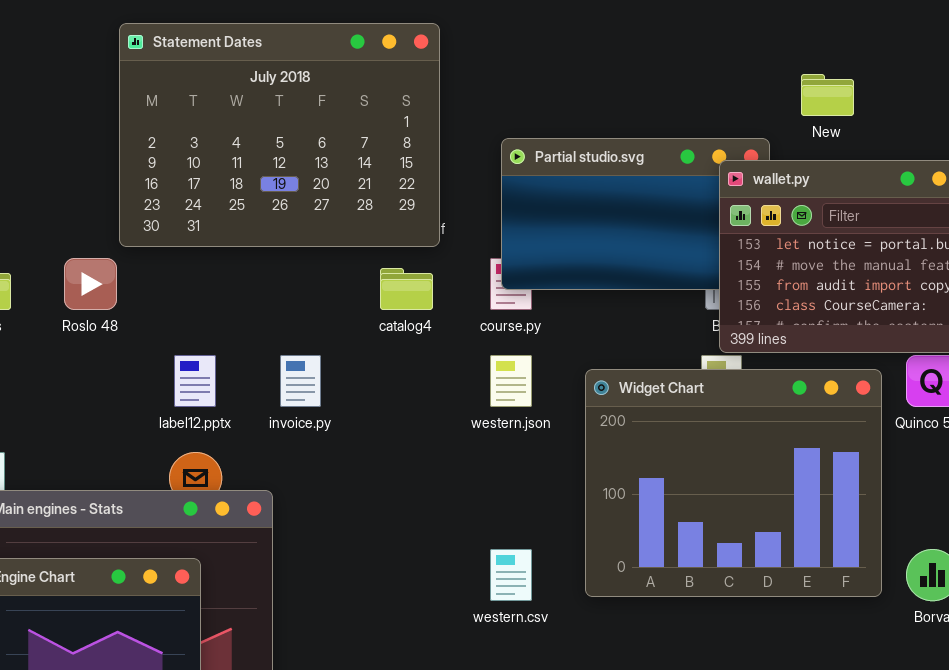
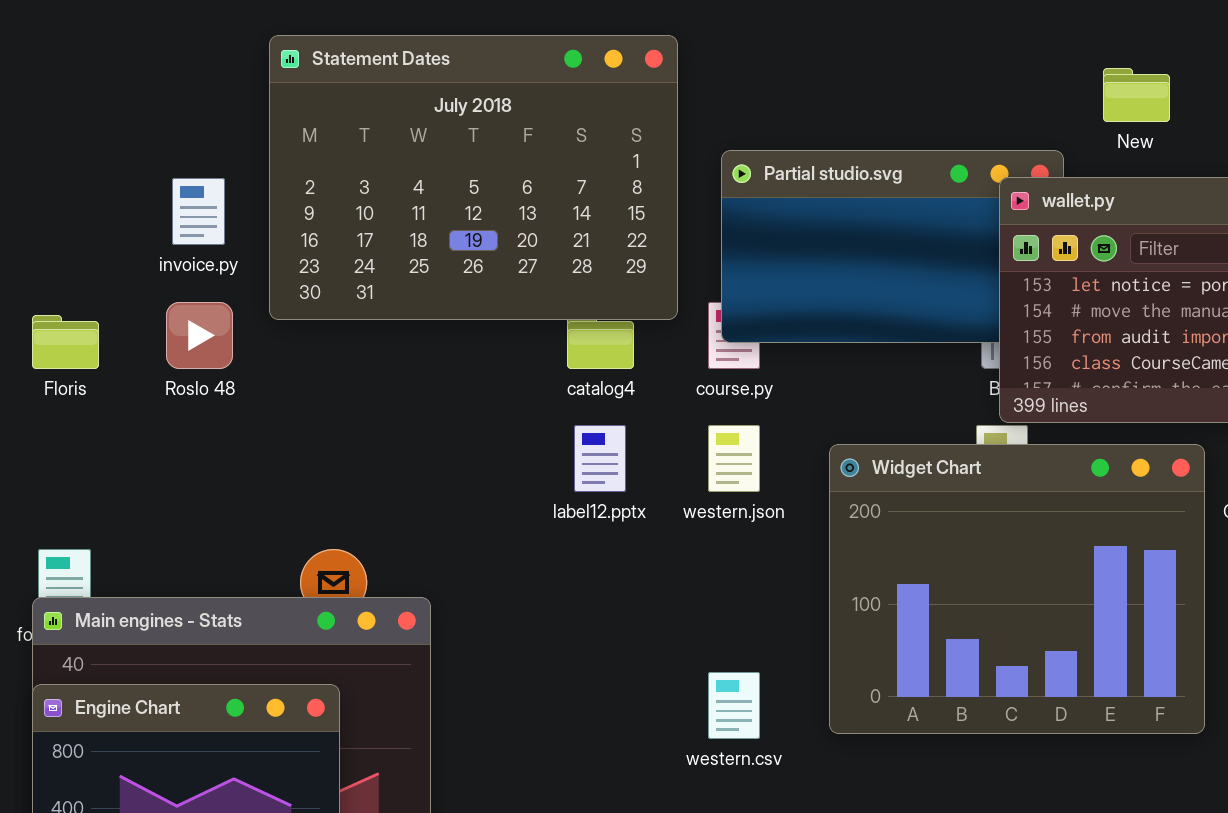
Statement Dates: [119,23,440,247] -> [269,35,678,320], moved
label12.pptx: [174,355,216,407] -> [574,425,626,492], moved
invoice.py: [280,355,321,407] -> [172,178,225,245], moved

